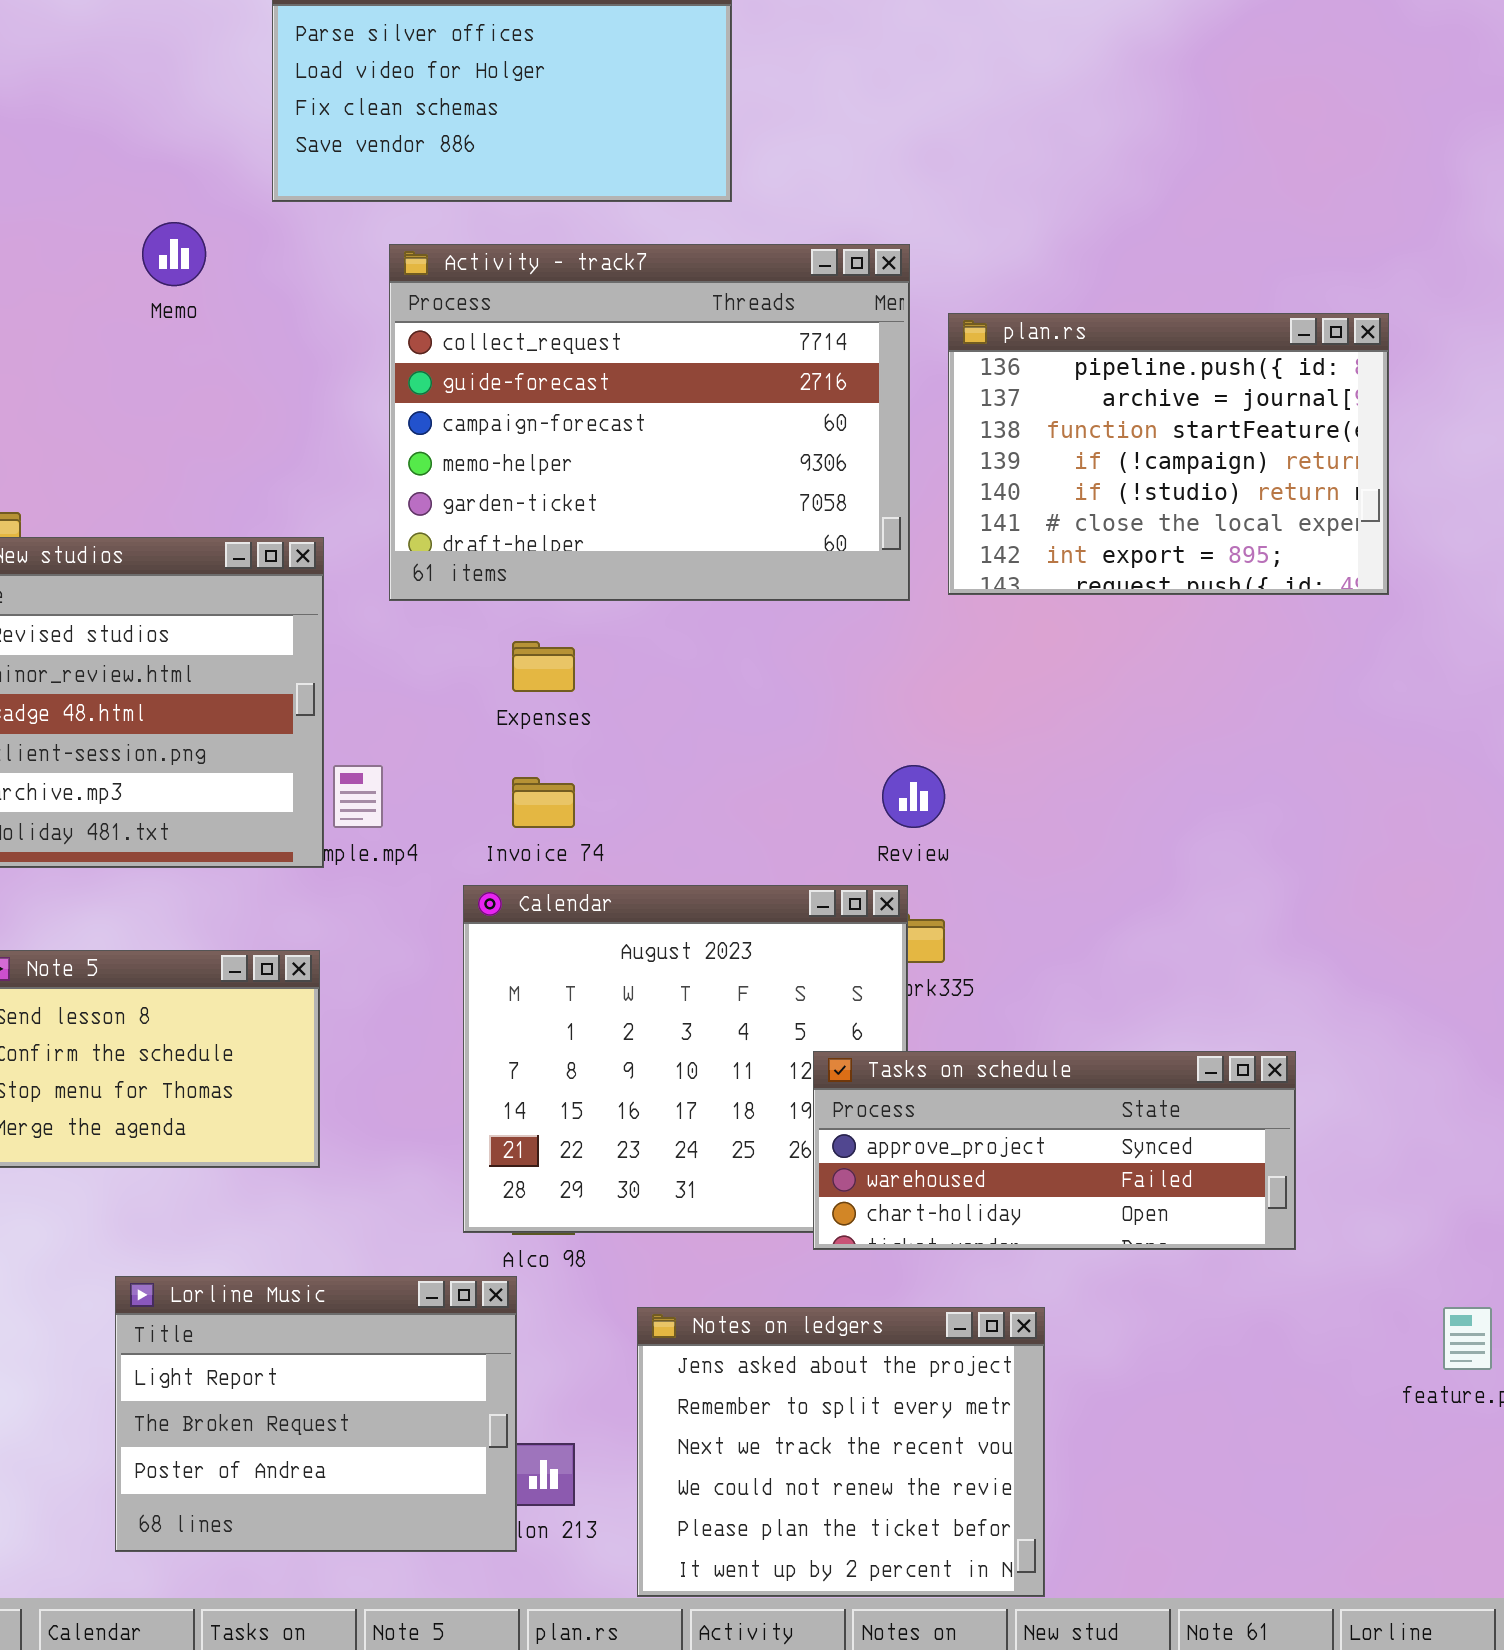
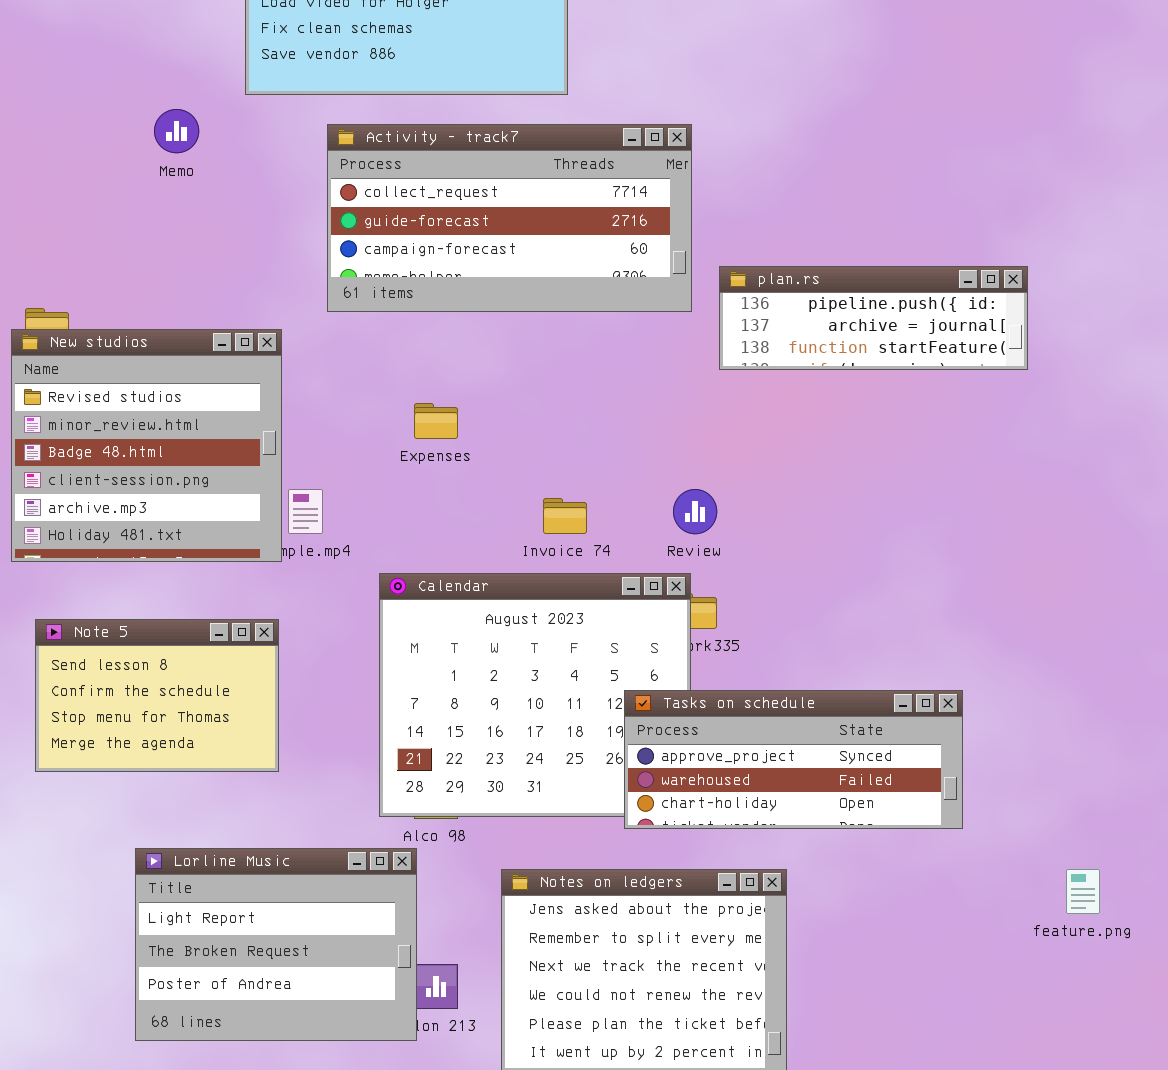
Activity - track7: [389,244,910,601] -> [327,124,692,312], resized
plan.rs: [948,313,1389,595] -> [719,266,1028,370], resized
Invoice 74: [512,777,575,828] -> [543,498,587,534], moved

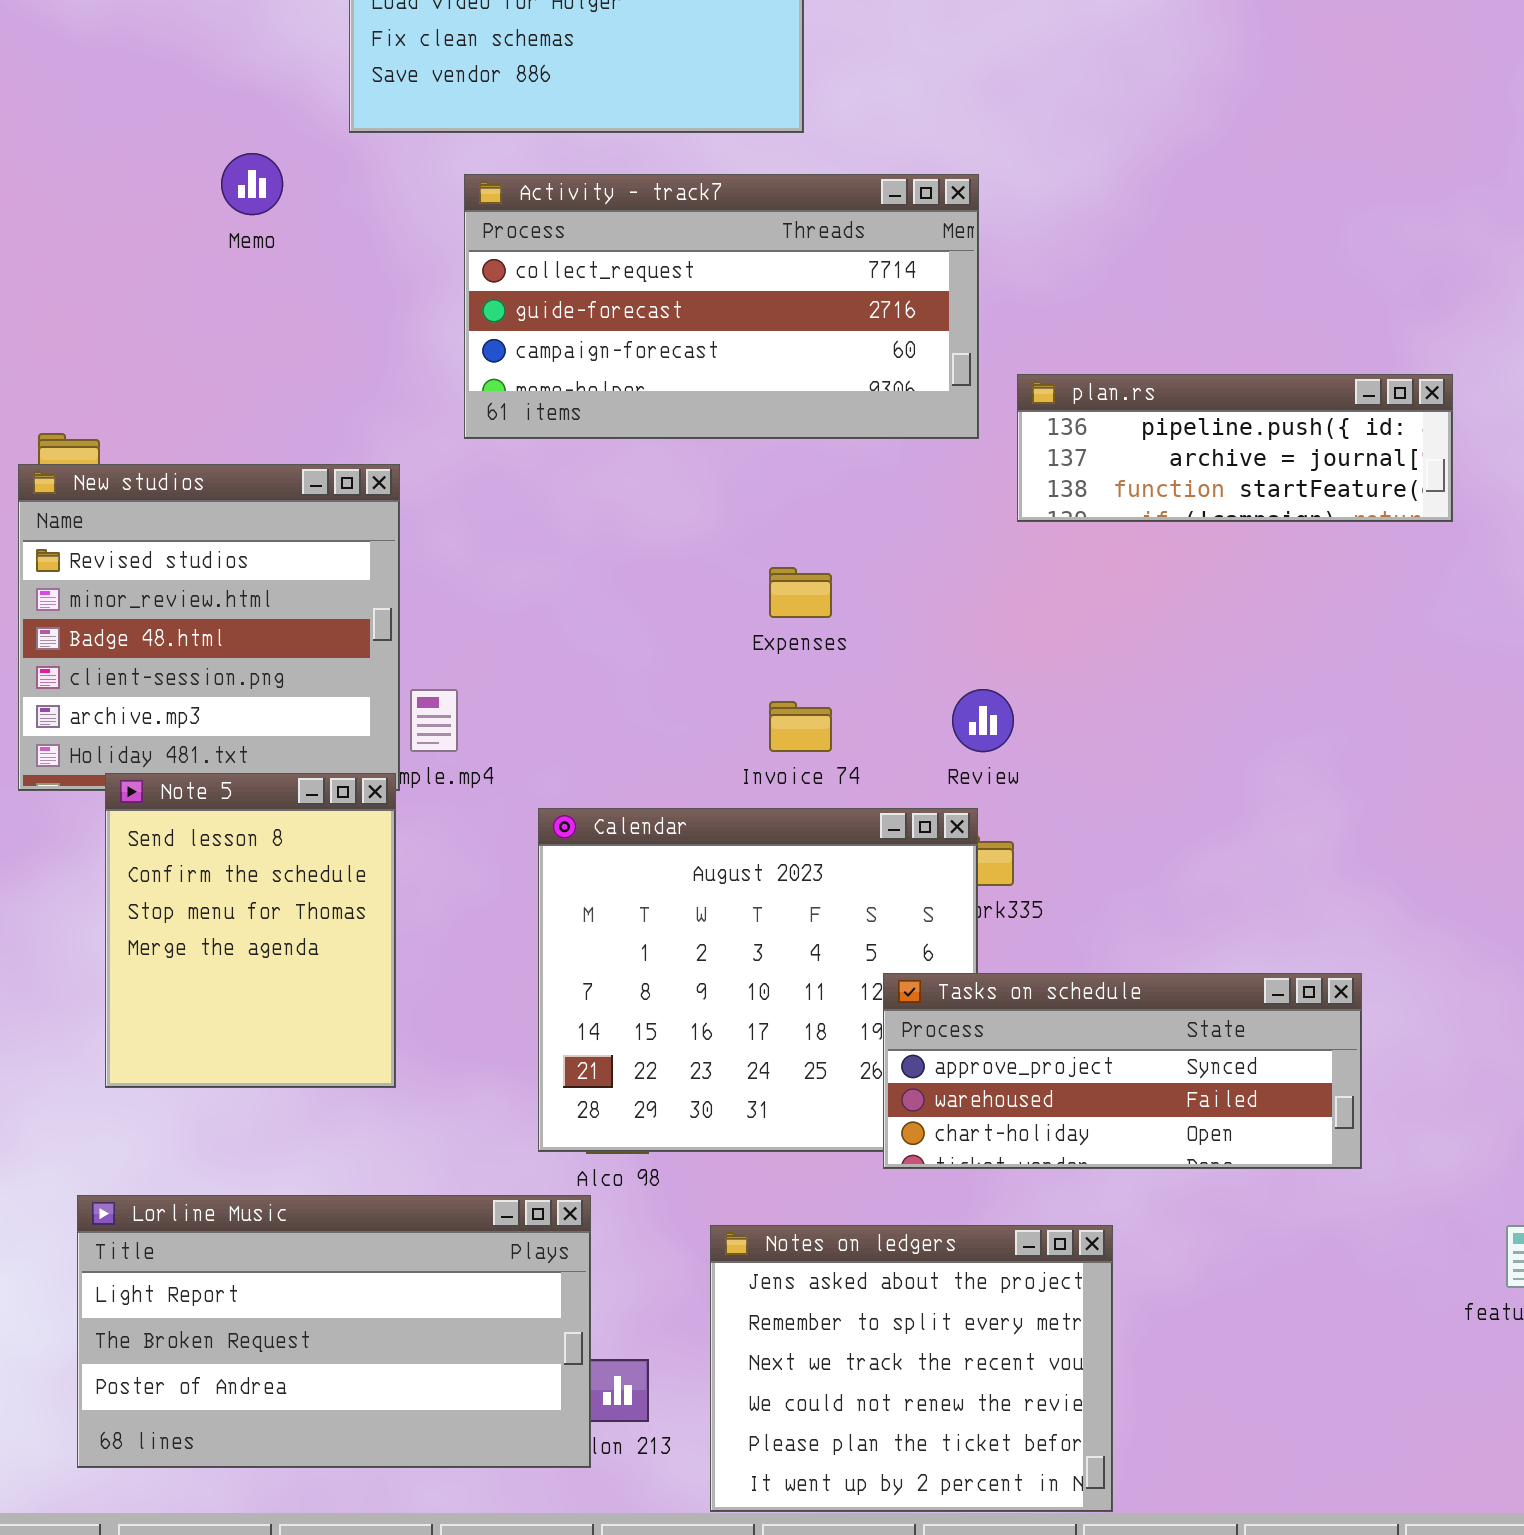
Expenses: [414,403,458,439] -> [769,567,832,618], moved
Note 5: [35,619,279,772] -> [105,773,396,1088], resized
Lorline Music: [135,848,417,1041] -> [77,1195,591,1468], resized

